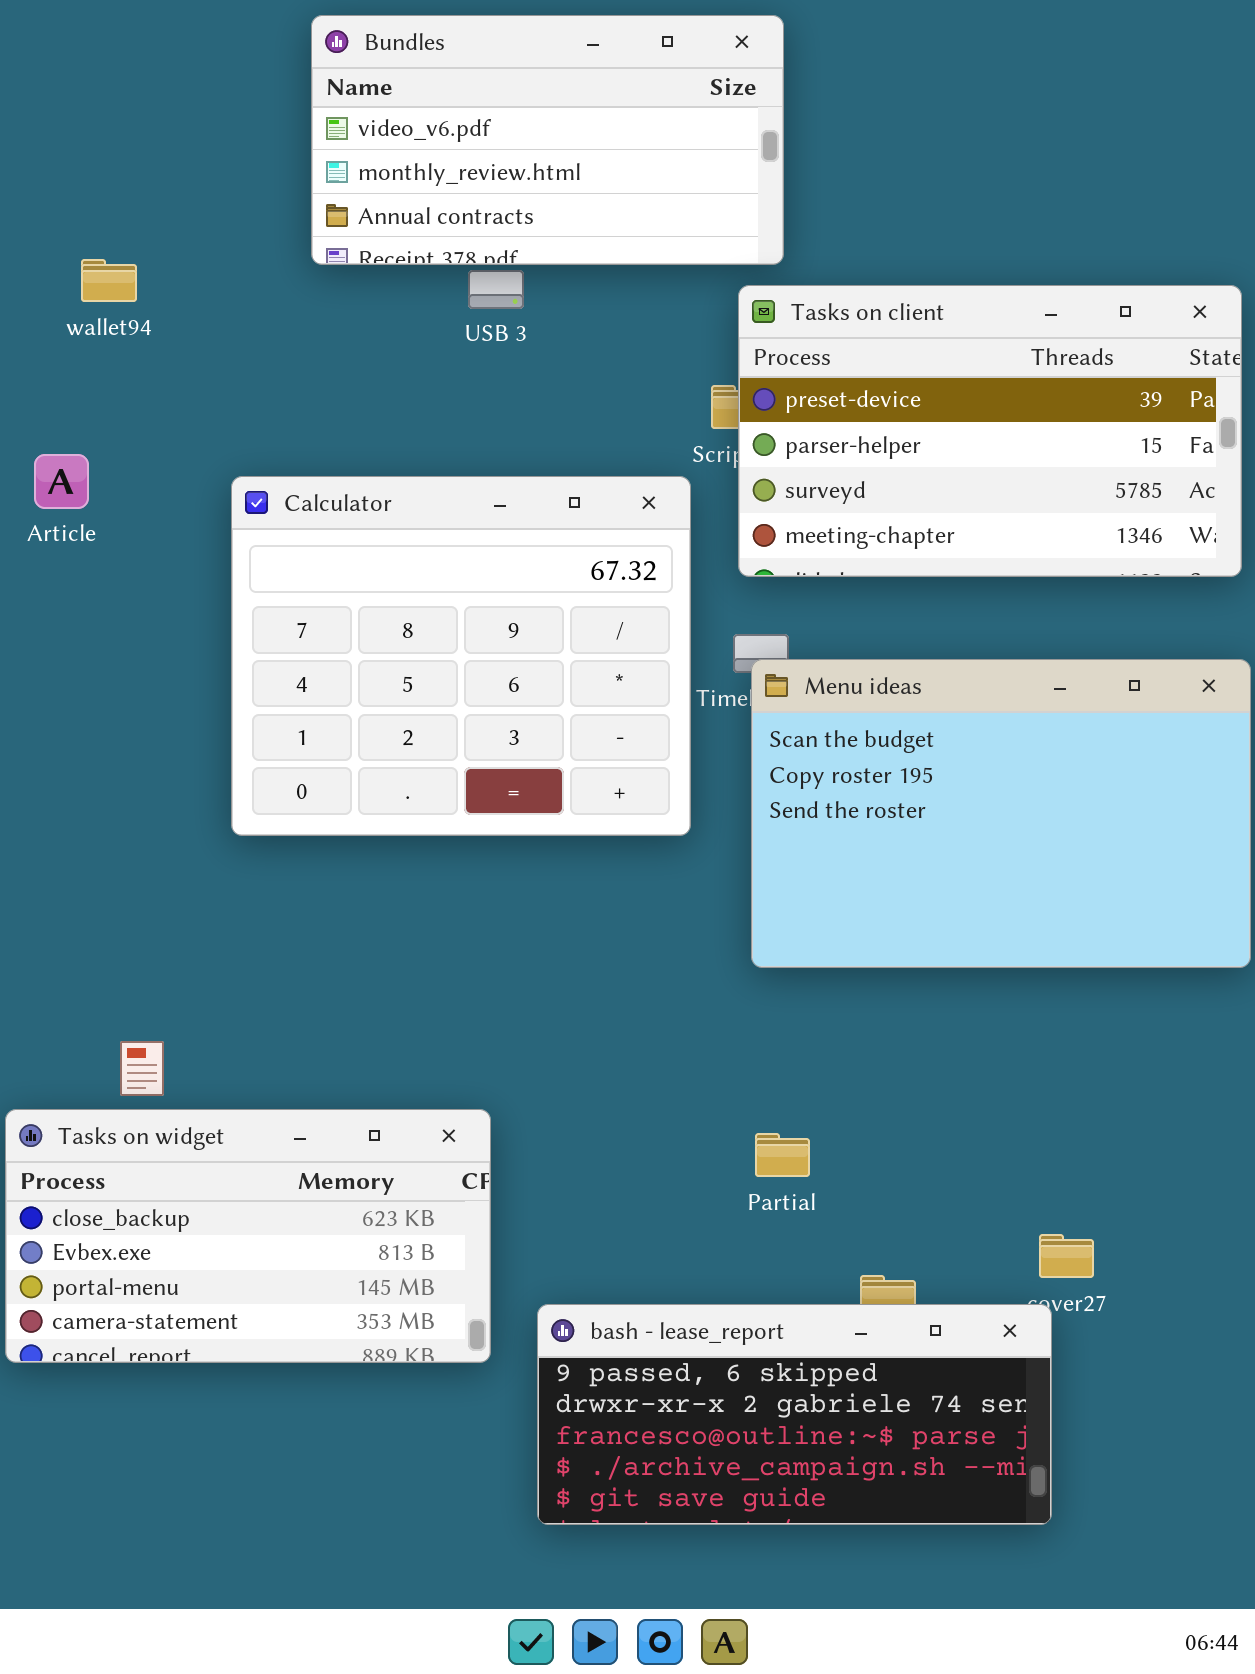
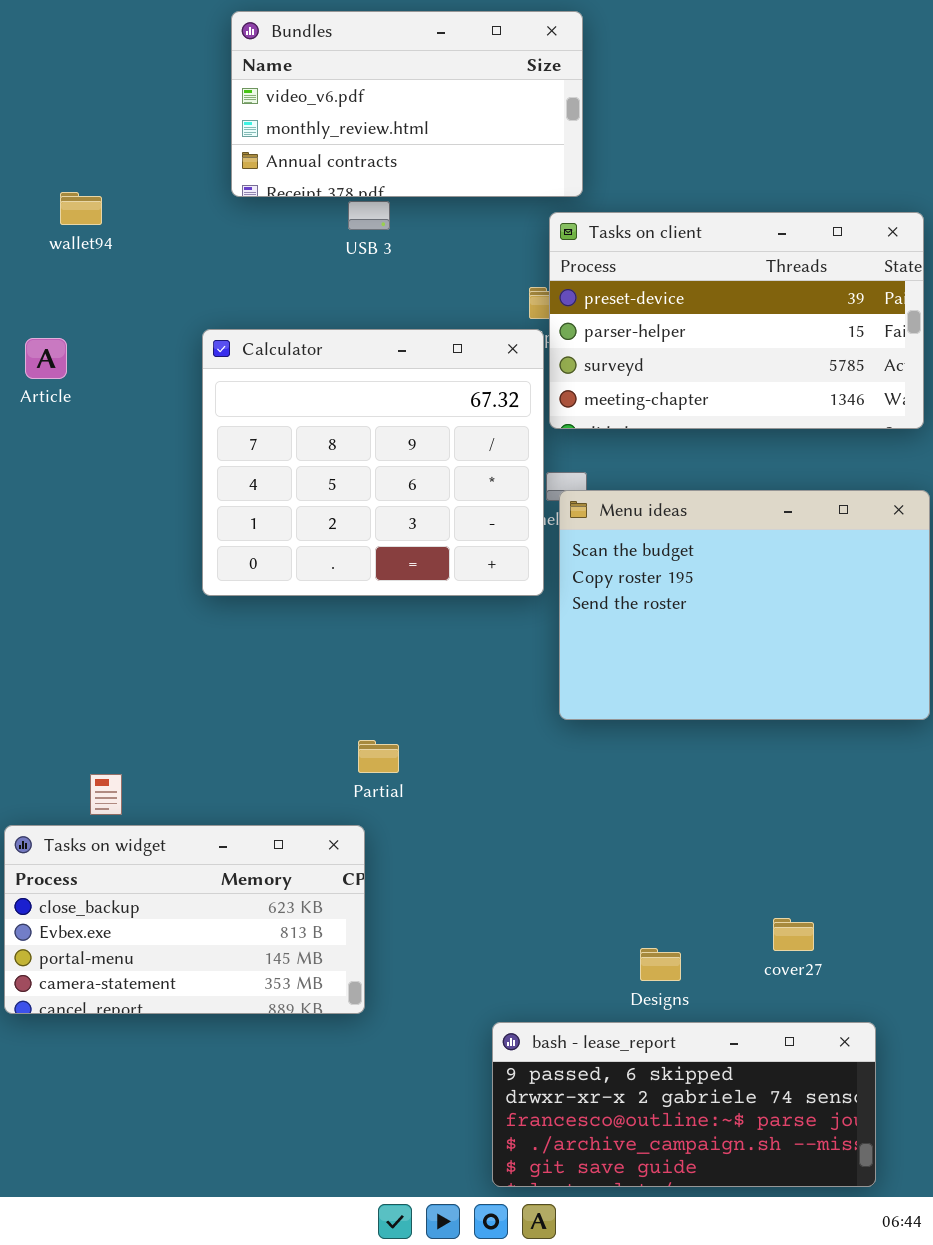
Calculator: [231,476,691,836] -> [202,329,544,596], moved
Partial: [755,1133,810,1177] -> [358,740,399,773], moved
bash - lease_report: [537,1304,1052,1525] -> [492,1022,876,1187], moved

